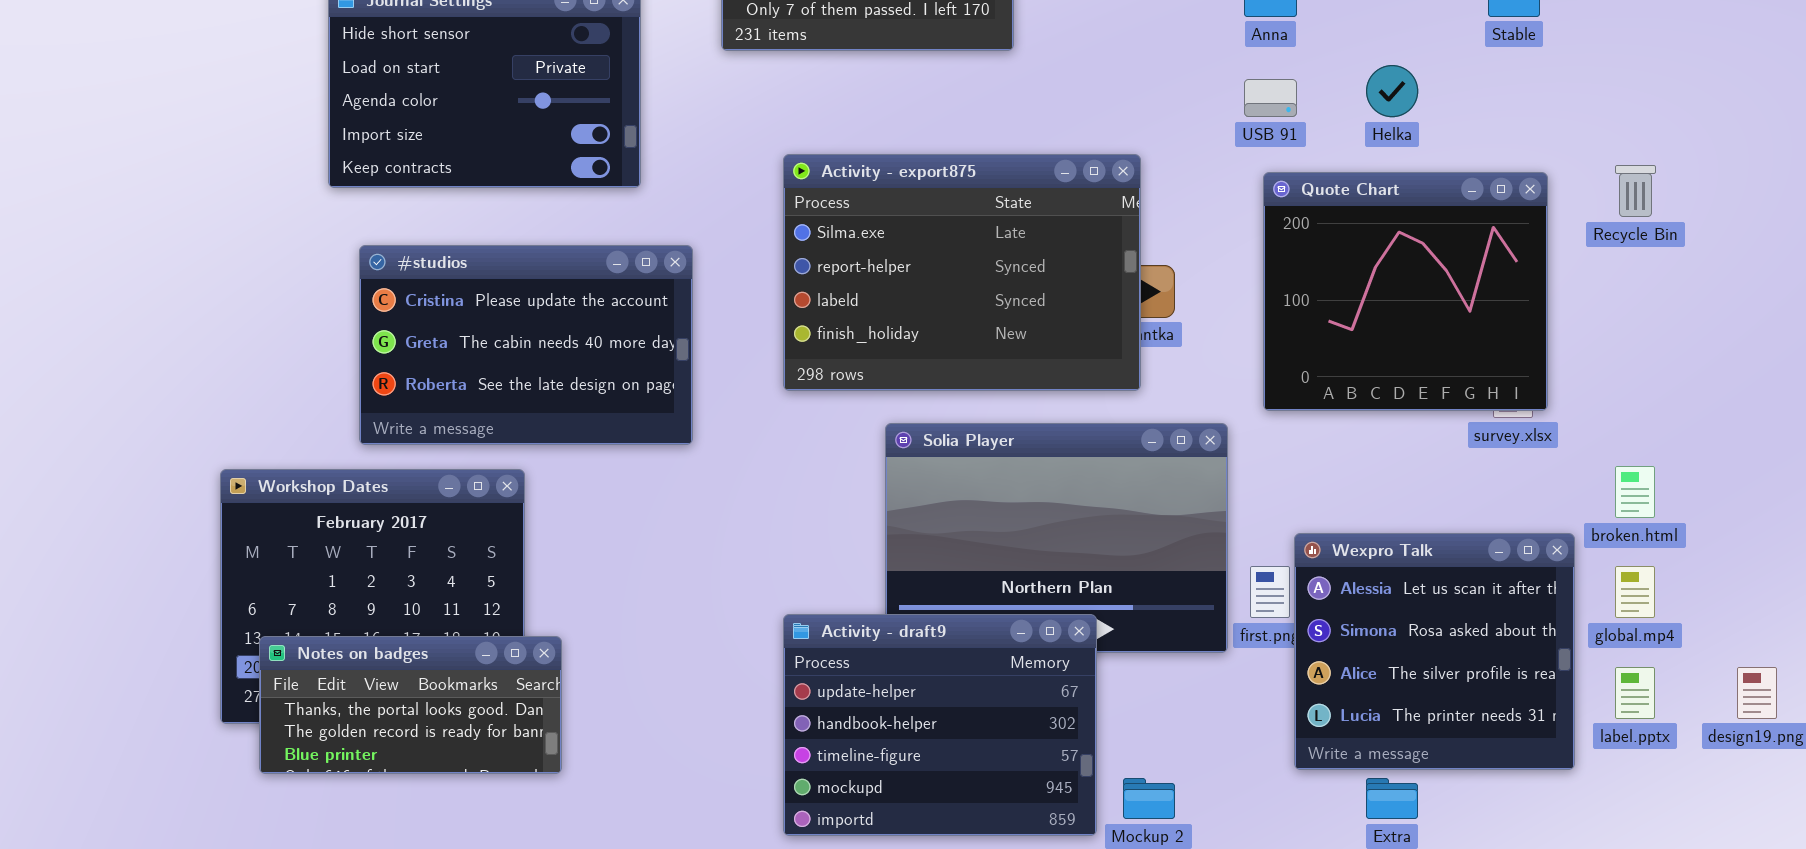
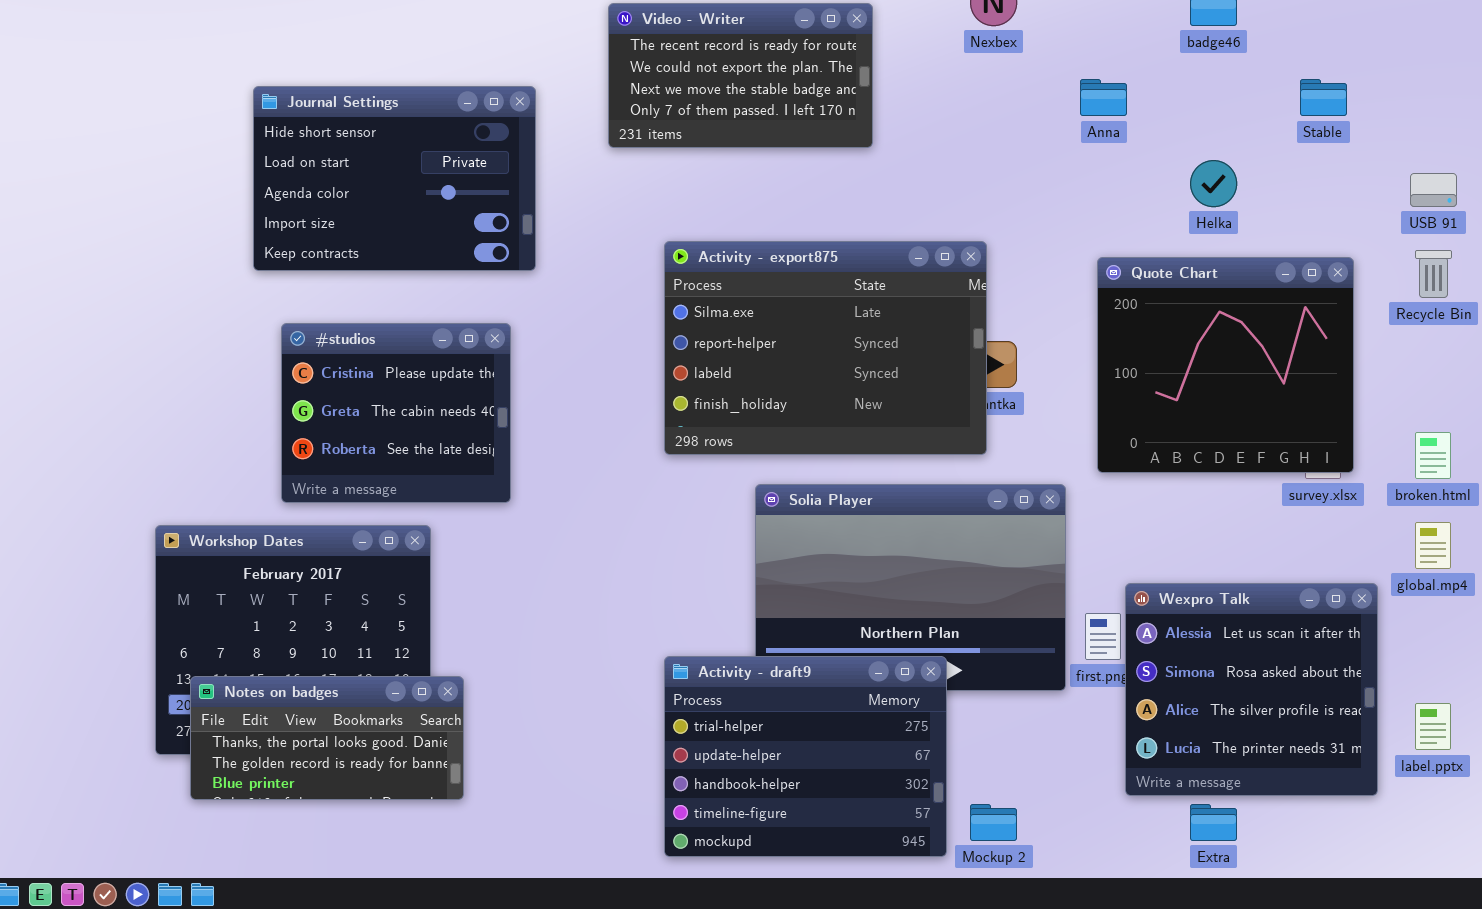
USB 91: [1244,79,1297,117] -> [1410,173,1457,207], moved
#studios: [359,245,693,445] -> [281,323,511,503], resized
broken.html: [1615,466,1655,518] -> [1415,432,1451,479], moved
global.mp4: [1615,566,1655,618] -> [1415,522,1451,569], moved
Activity - draft9: [783,614,1097,836] -> [664,656,947,857], scrolled up 1 row

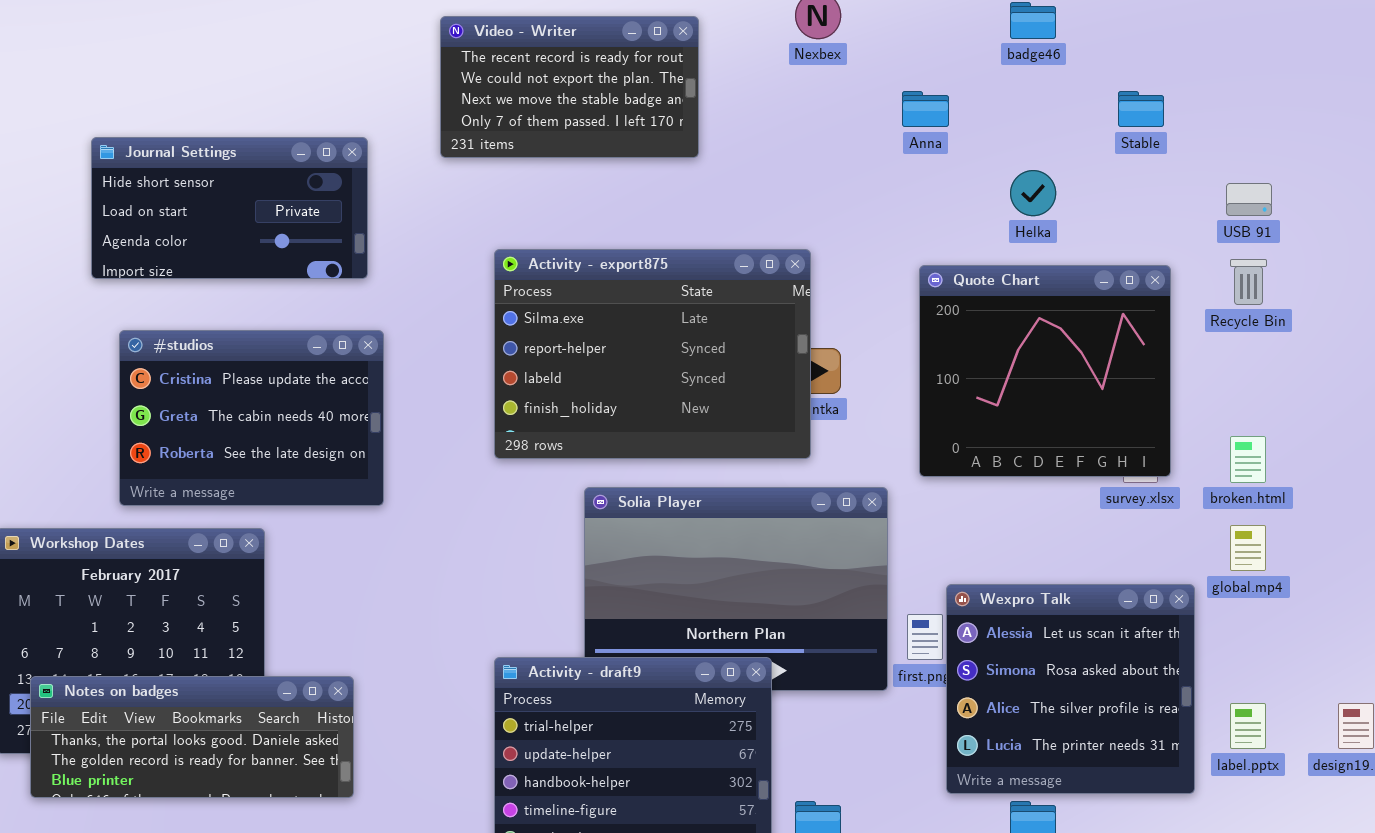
Journal Settings: [253,86,536,271] -> [91,137,368,279], resized
#studios: [281,323,511,503] -> [119,330,384,506], resized
Notes on badges: [190,676,464,800] -> [30,676,354,798], resized

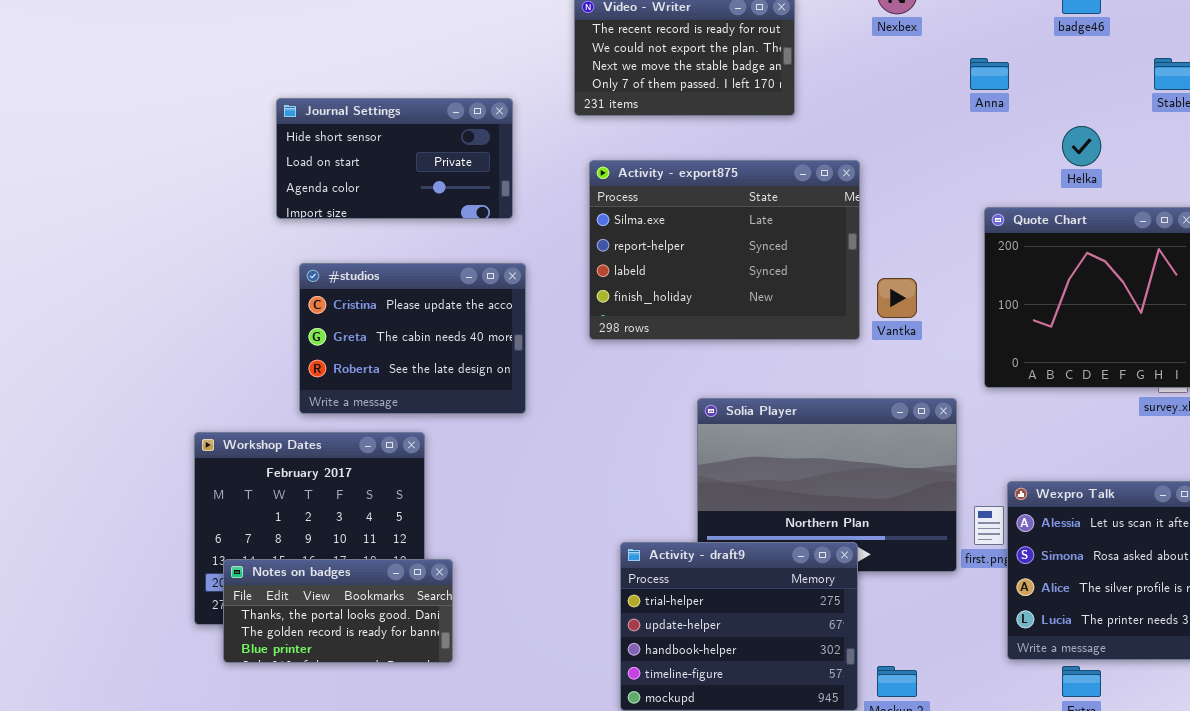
Activity - export875: [494,249,811,459] -> [589,160,860,340], moved
Notes on badges: [30,676,354,798] -> [223,559,453,663], resized

